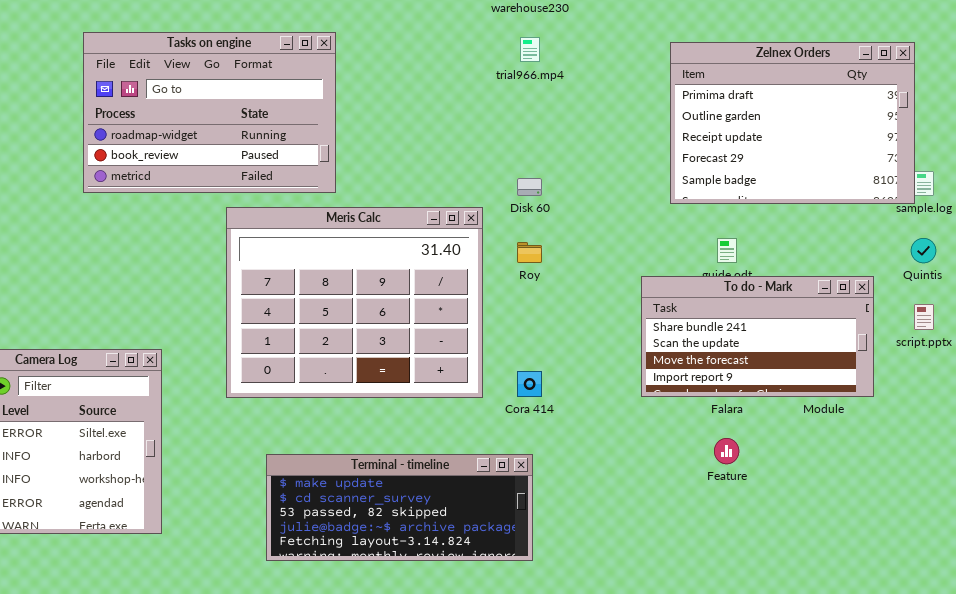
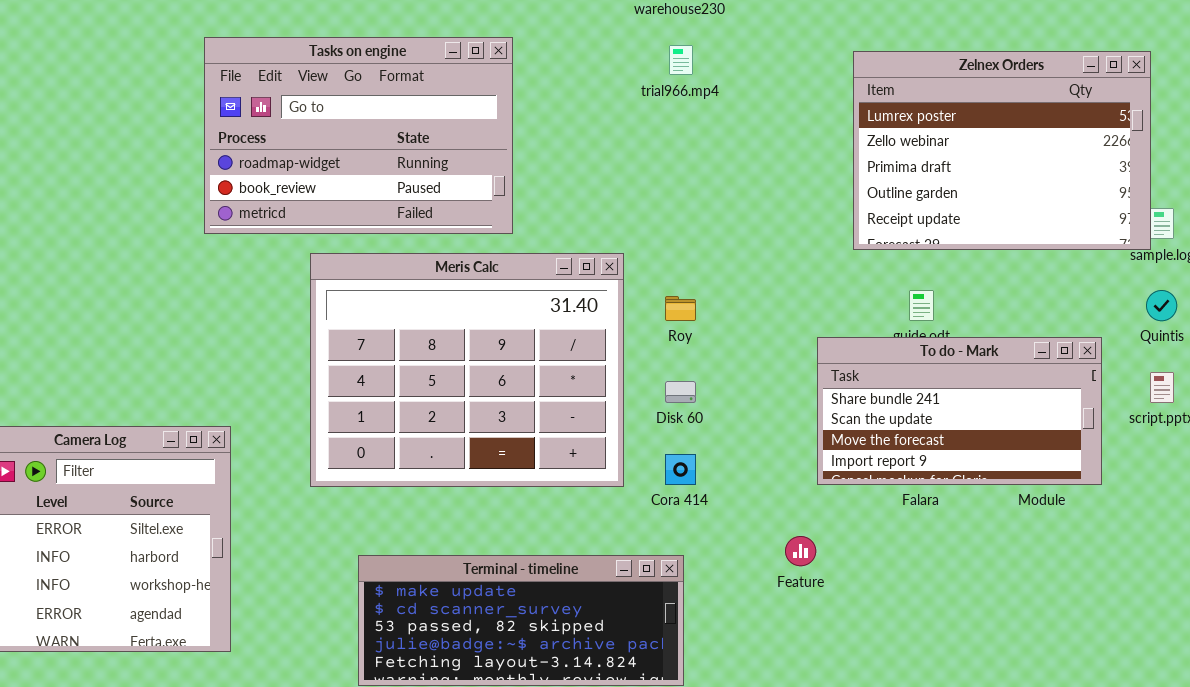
Tasks on engine: [83,32,336,193] -> [204,37,513,234], moved
Zelnex Orders: [670,42,915,204] -> [853,51,1151,250], scrolled up 2 rows
Disk 60: [517,178,542,196] -> [665,381,696,403], moved
Feature: [714,438,739,464] -> [785,536,816,566], moved

